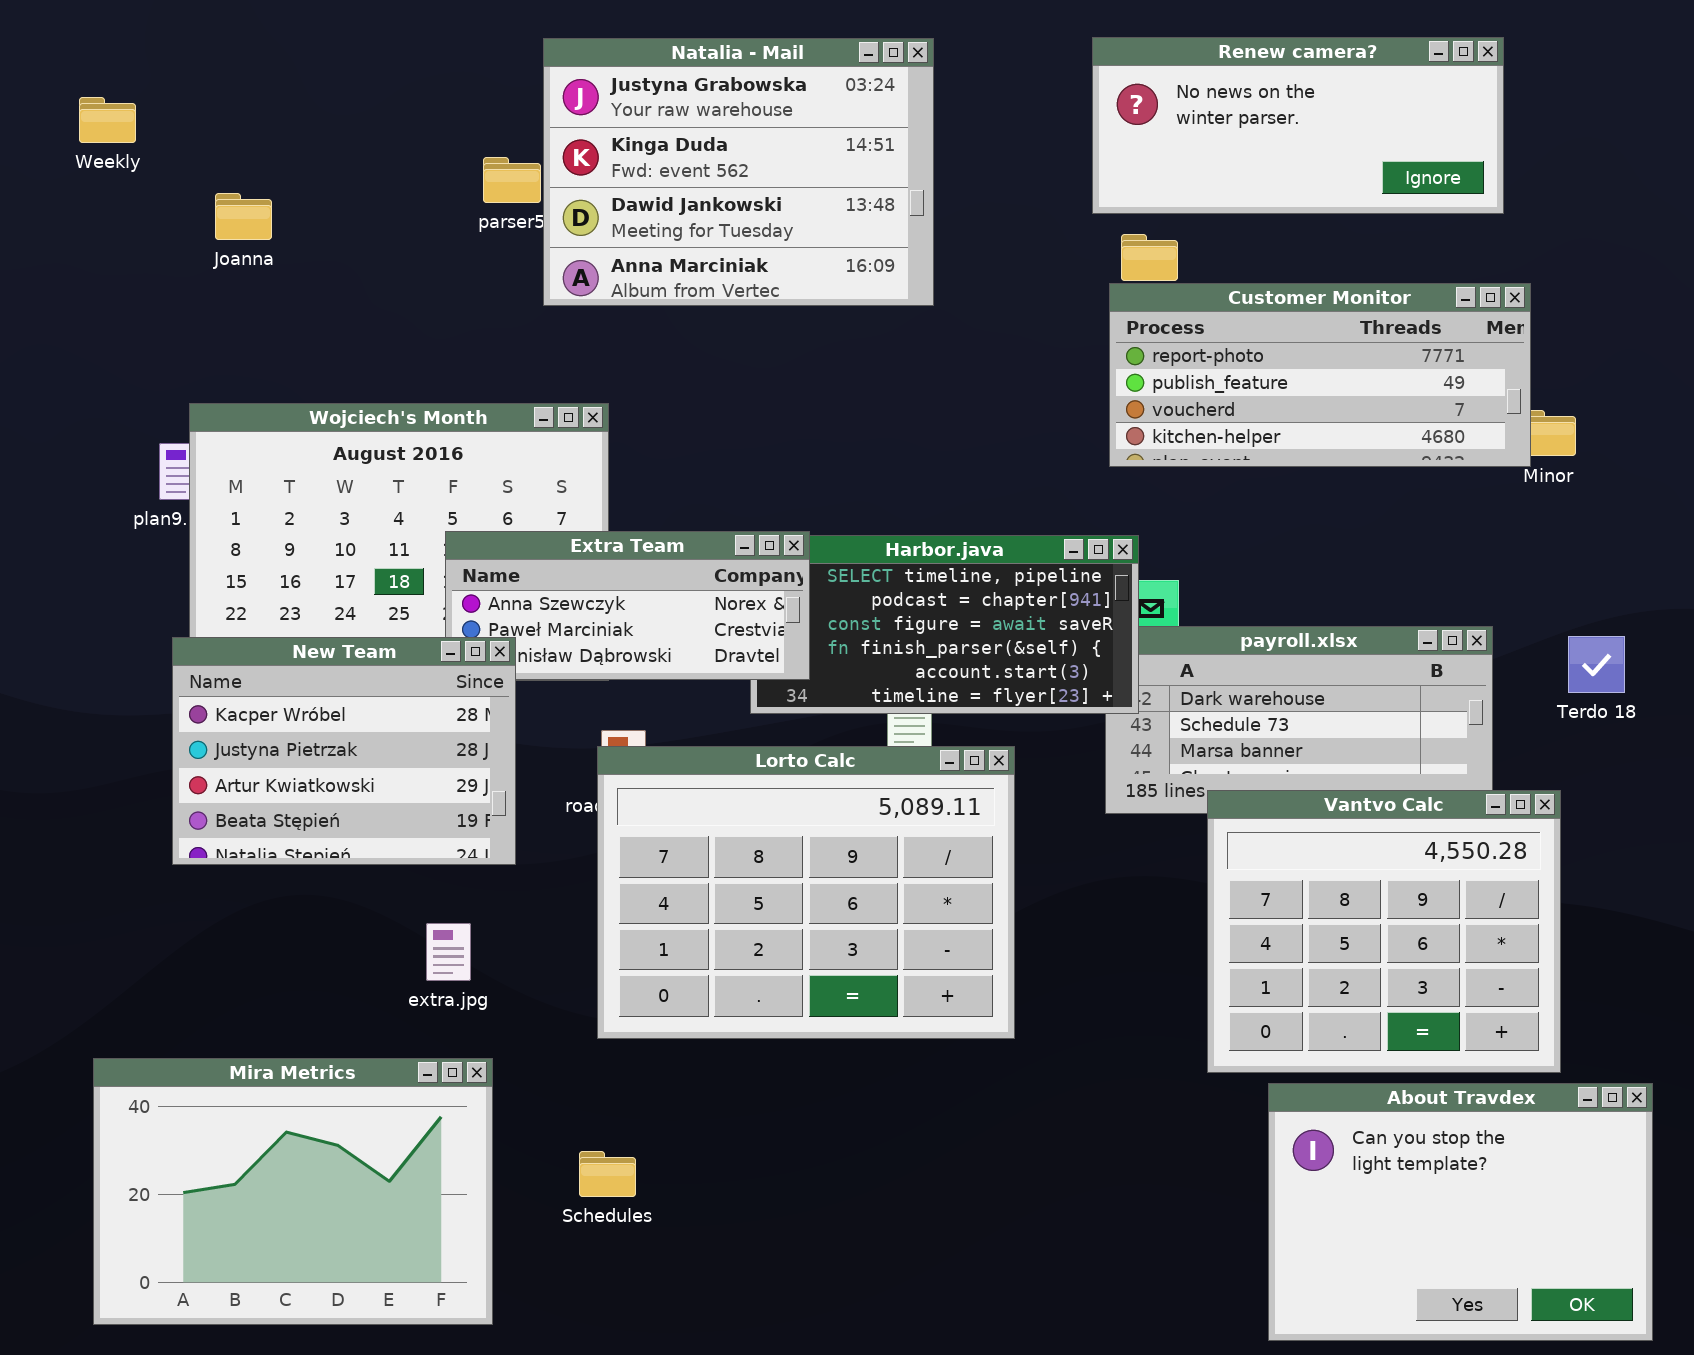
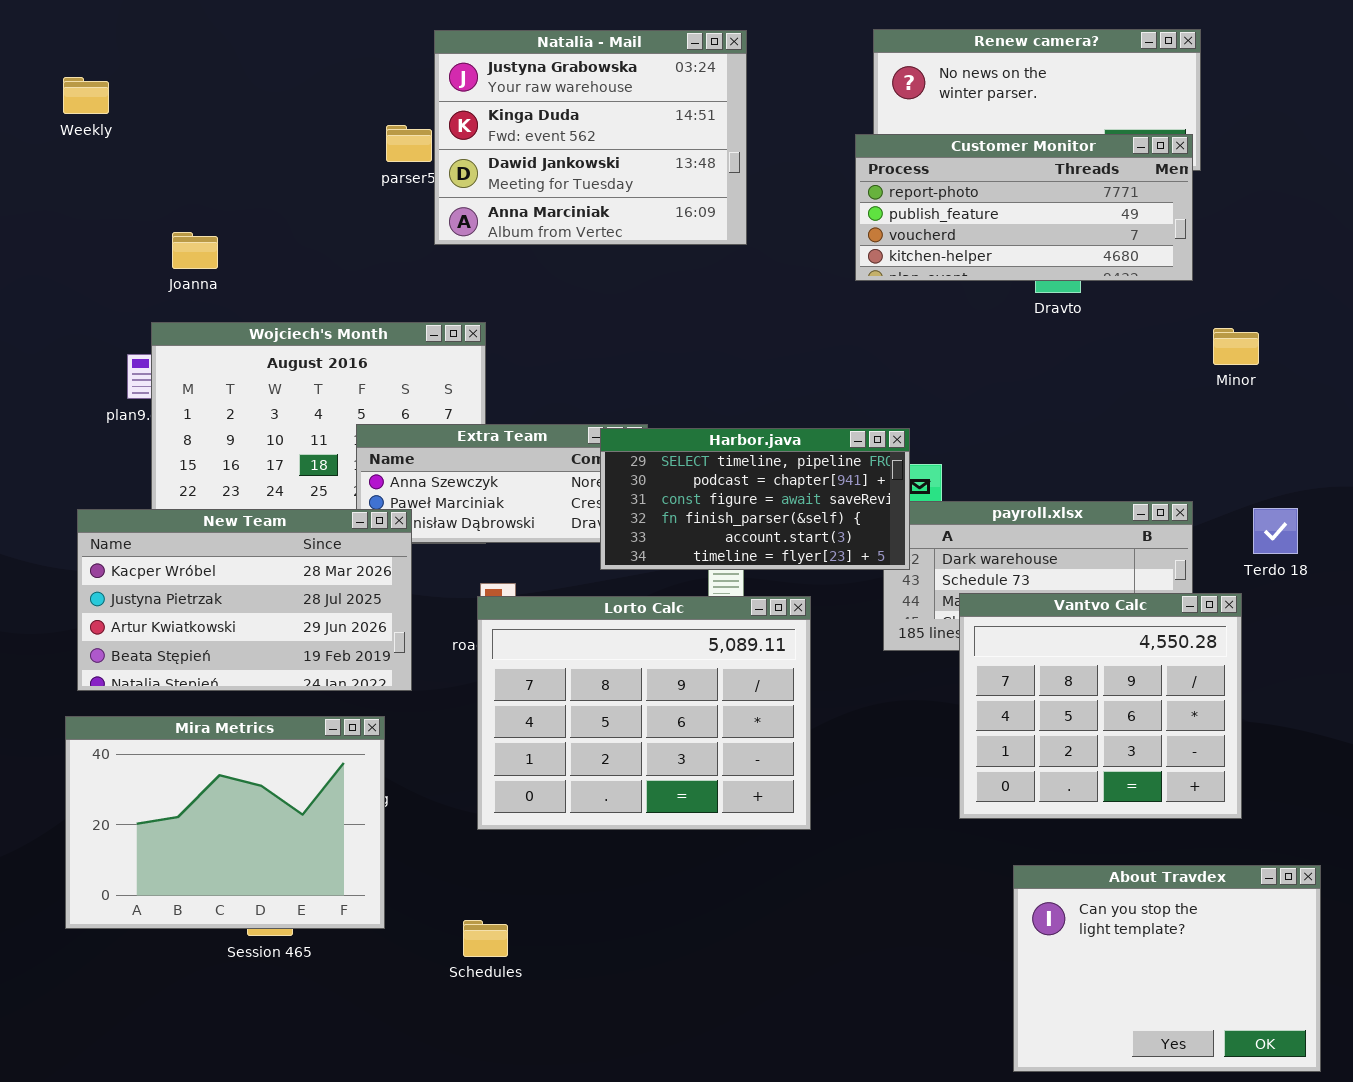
Joanna: [215,193,272,240] -> [172,232,218,269], moved
Customer Monitor: [1109,283,1531,467] -> [855,134,1193,281], moved
Harbor.java: [750,535,1139,714] -> [600,428,910,570], raised
New Team: [172,637,516,865] -> [77,509,412,691], resized
Vantvo Calc: [1207,790,1561,1073] -> [959,593,1242,819], moved
Mira Metrics: [93,1058,493,1325] -> [65,716,385,929], moved

